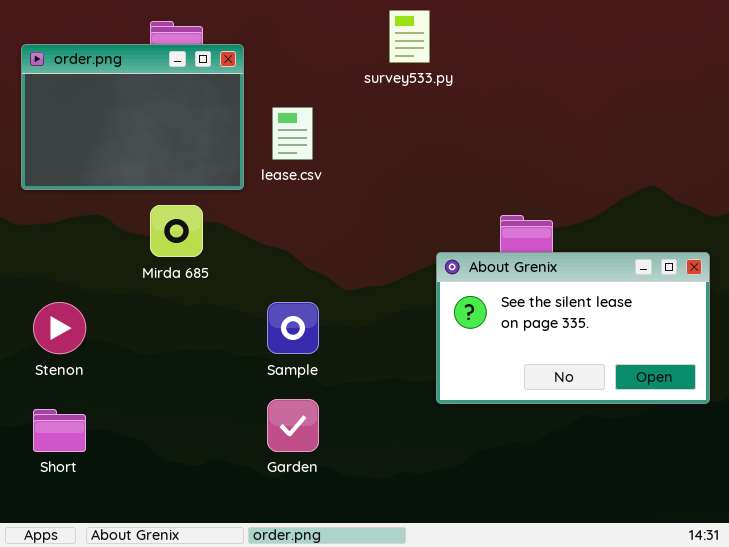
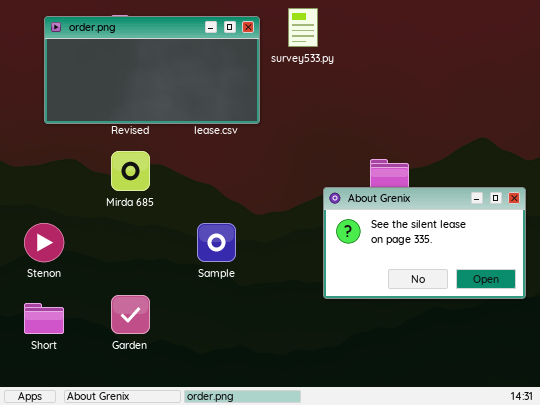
order.png: [21,44,244,190] -> [44,16,260,124], moved, resized
Garden: [267,399,319,452] -> [111,295,150,334], moved

